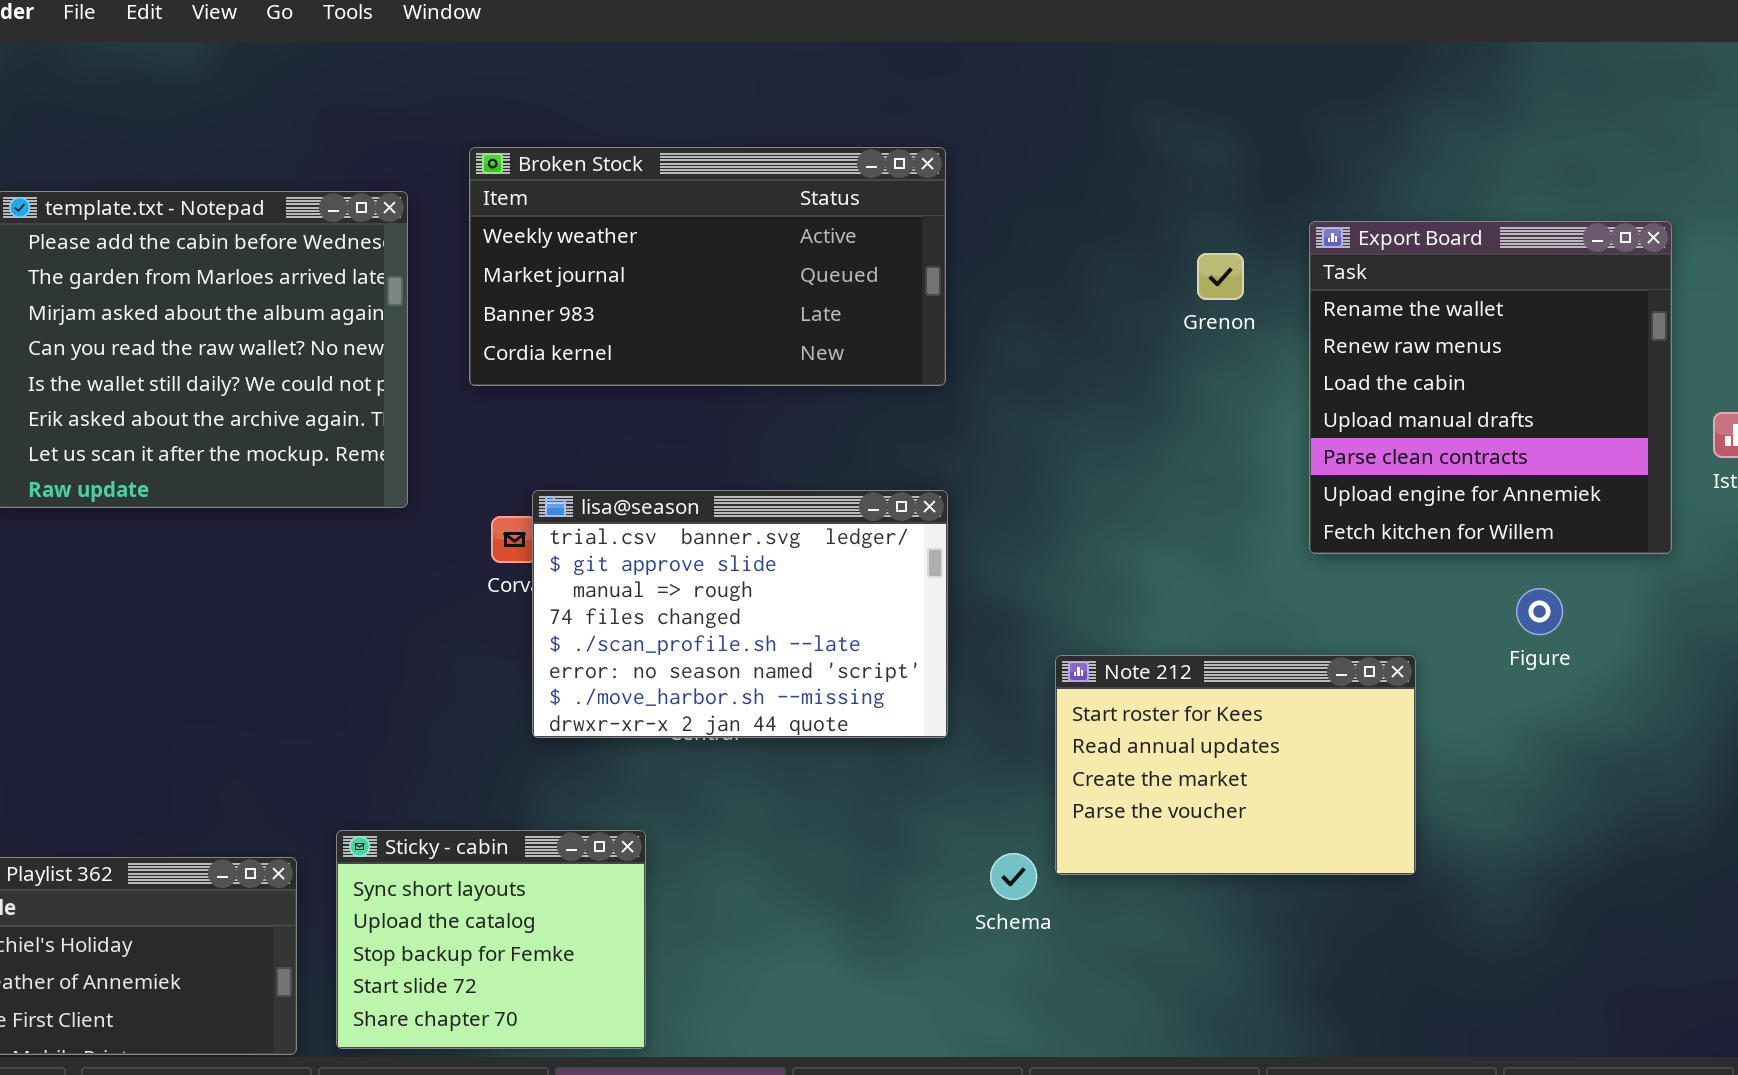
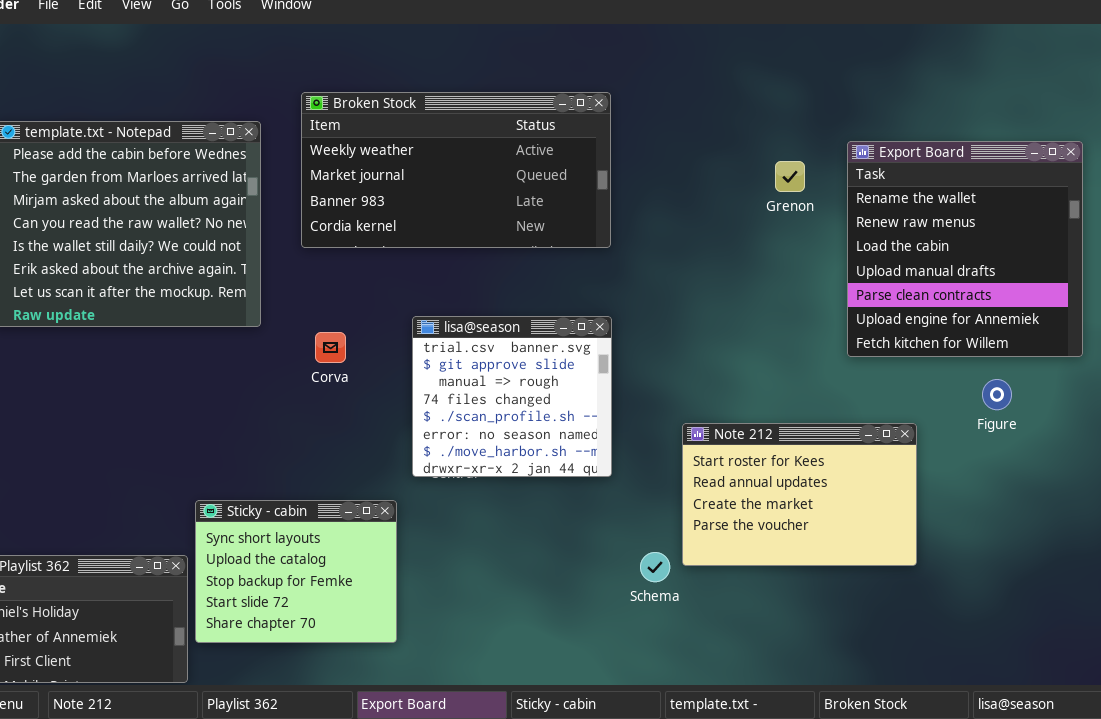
lisa@season: [532,490,948,738] -> [412,316,612,477], resized
Sticky - cabin: [336,830,646,1049] -> [195,500,397,643], moved

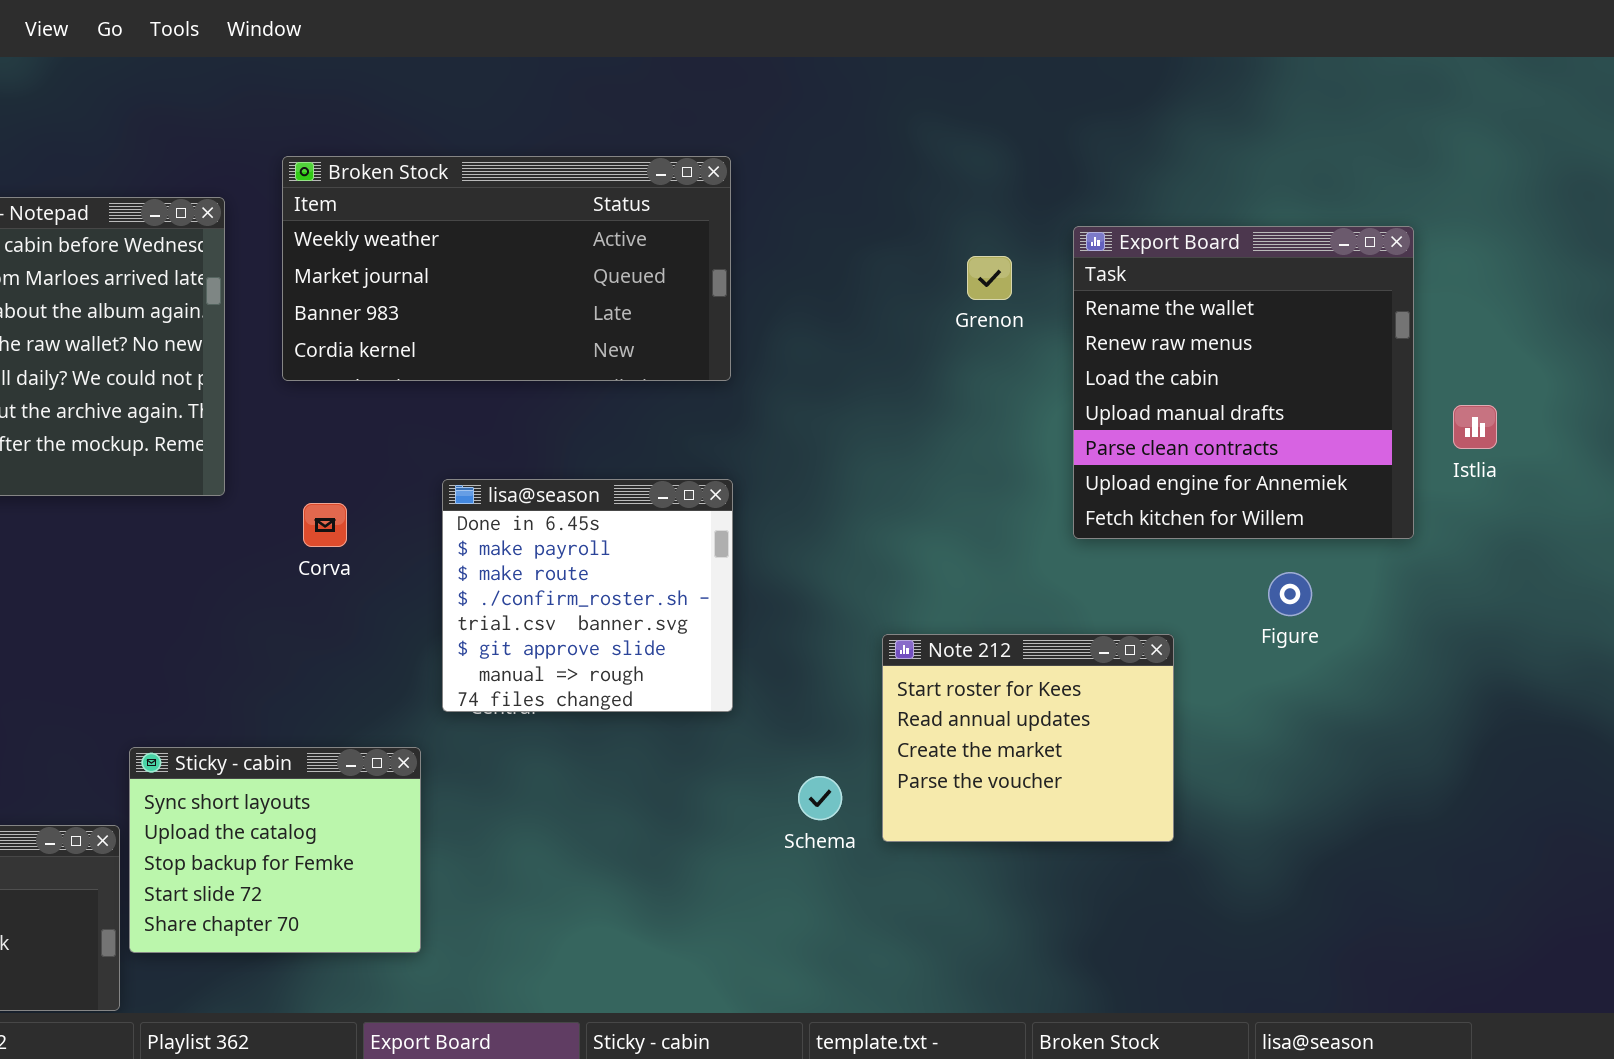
lisa@season: [412,316,612,477] -> [442,479,733,712], scrolled up 4 rows
Note 212: [682,423,917,566] -> [882,634,1174,842], resized
Schema: [640,552,670,582] -> [798,776,842,820], moved

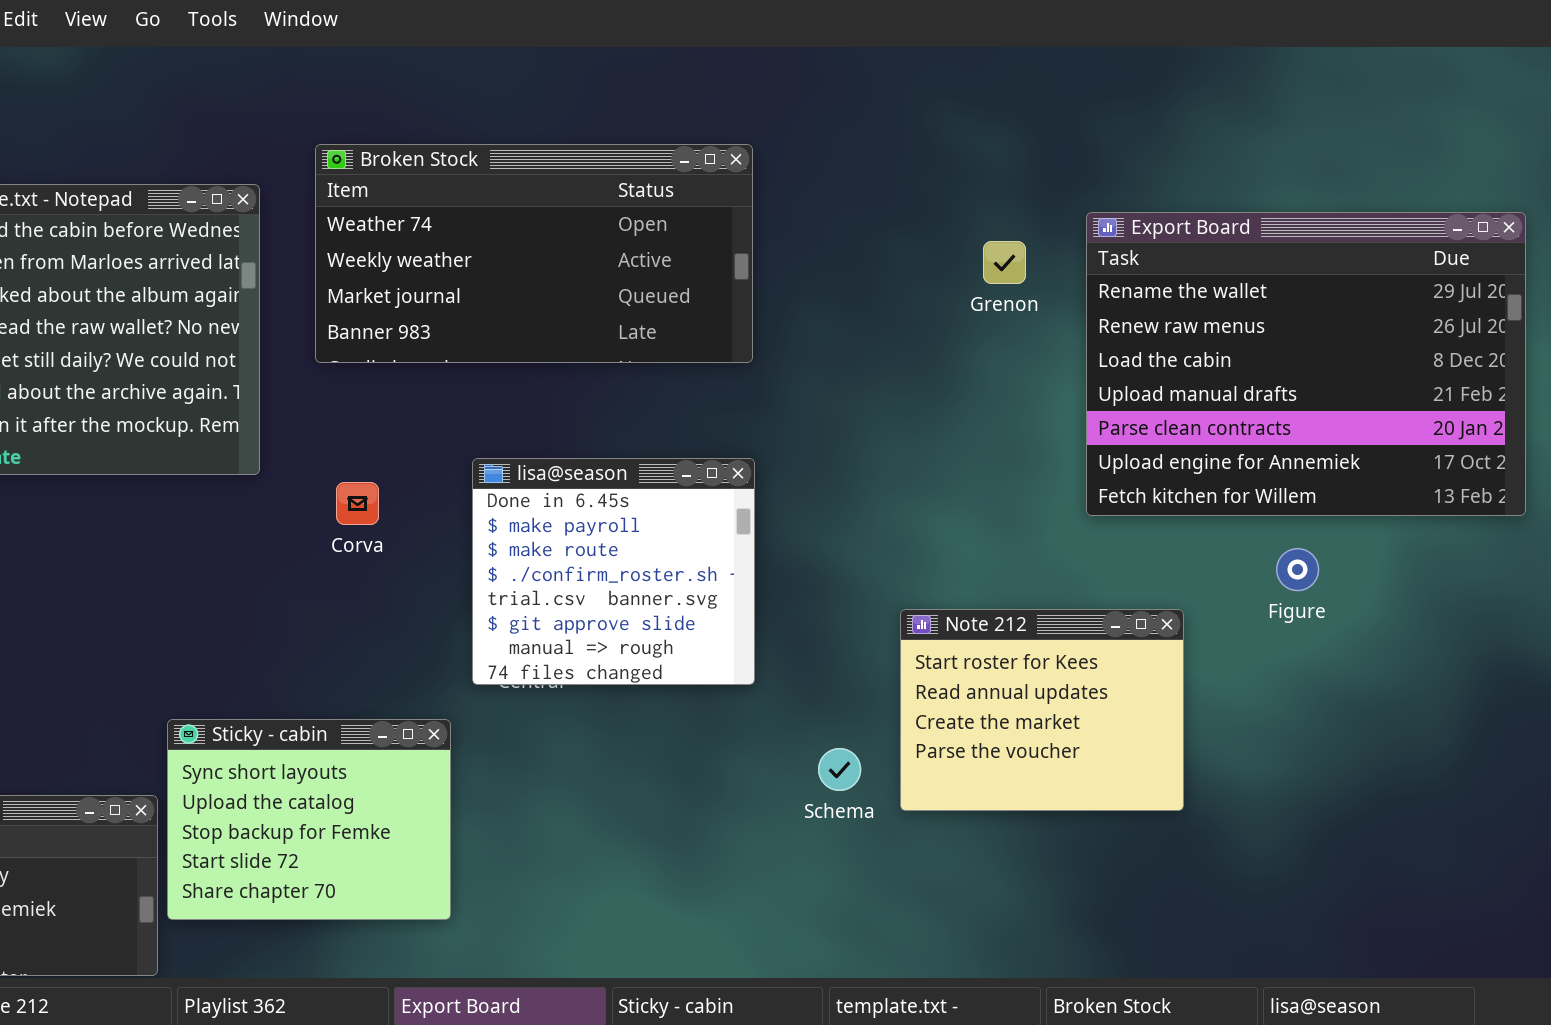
Broken Stock: [282,156,731,381] -> [315,144,753,363], scrolled up 1 row
Export Board: [1073,226,1414,539] -> [1086,212,1526,516], resized

